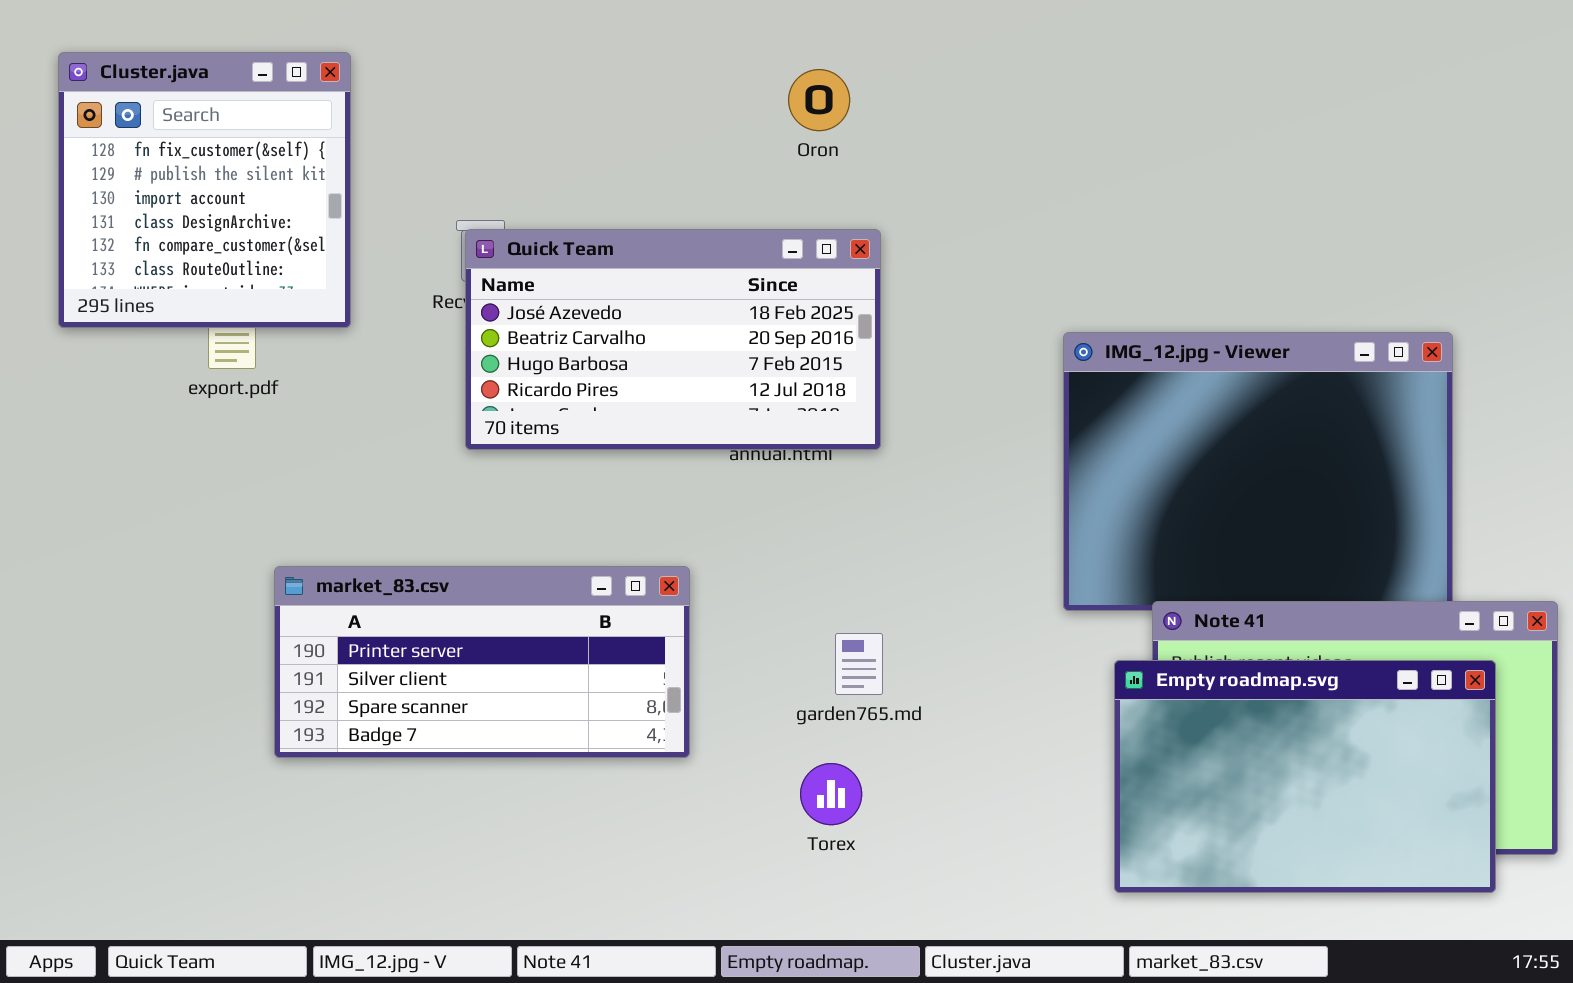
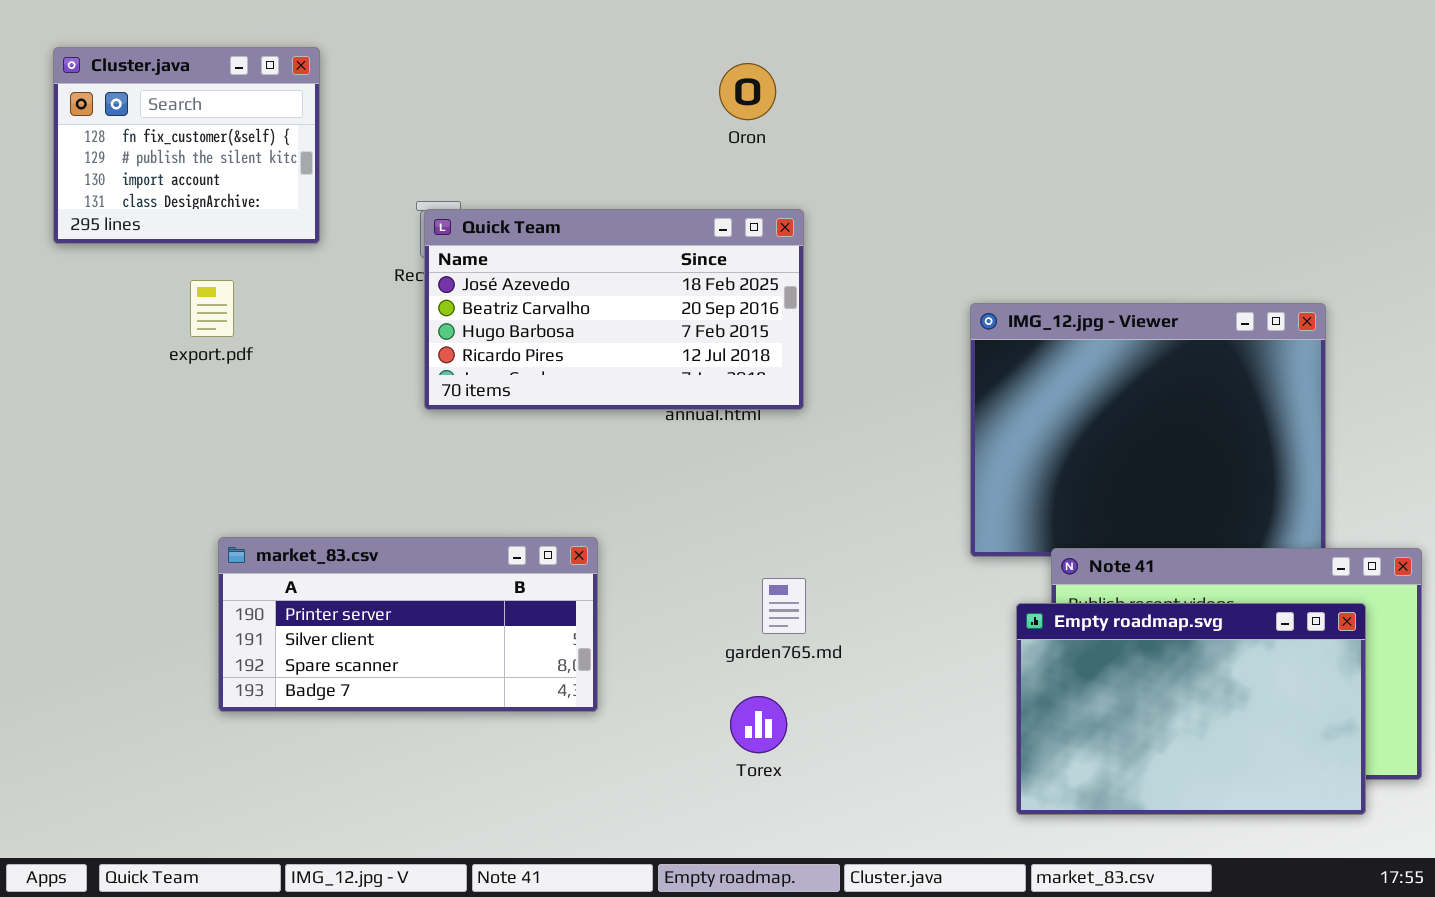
Cluster.java: [58,52,351,328] -> [53,47,320,244], resized
market_83.csv: [274,566,690,758] -> [218,537,598,712], moved

